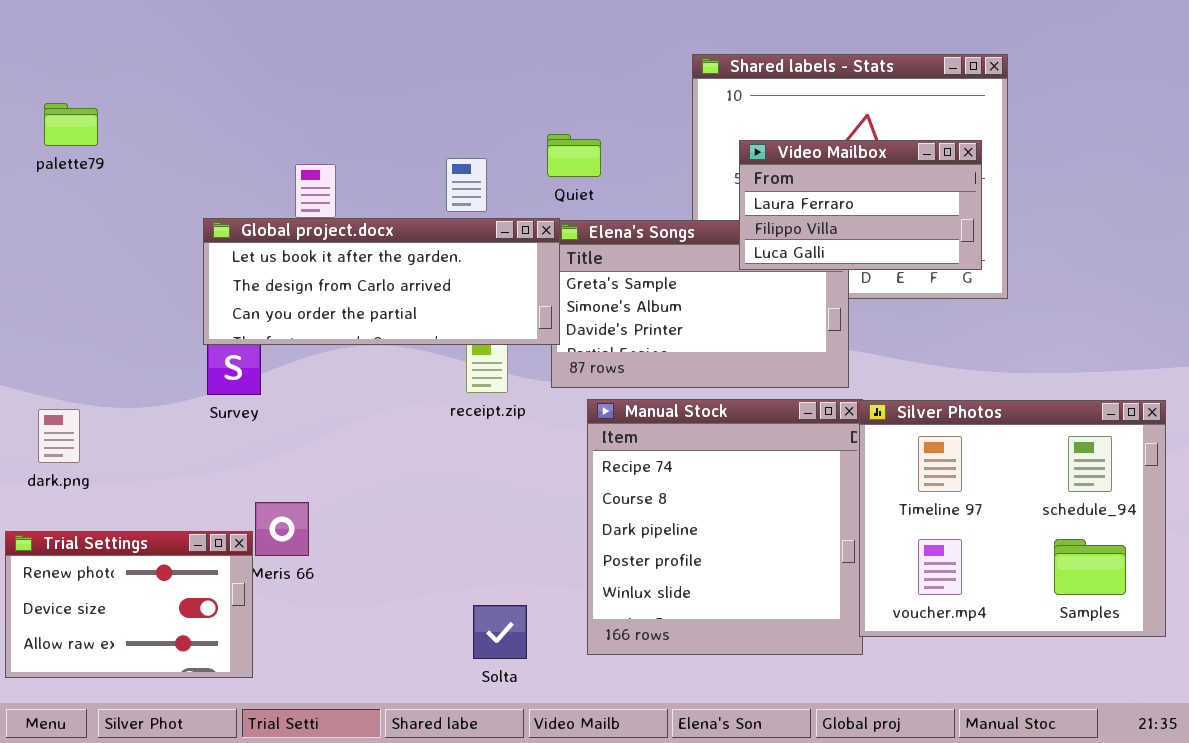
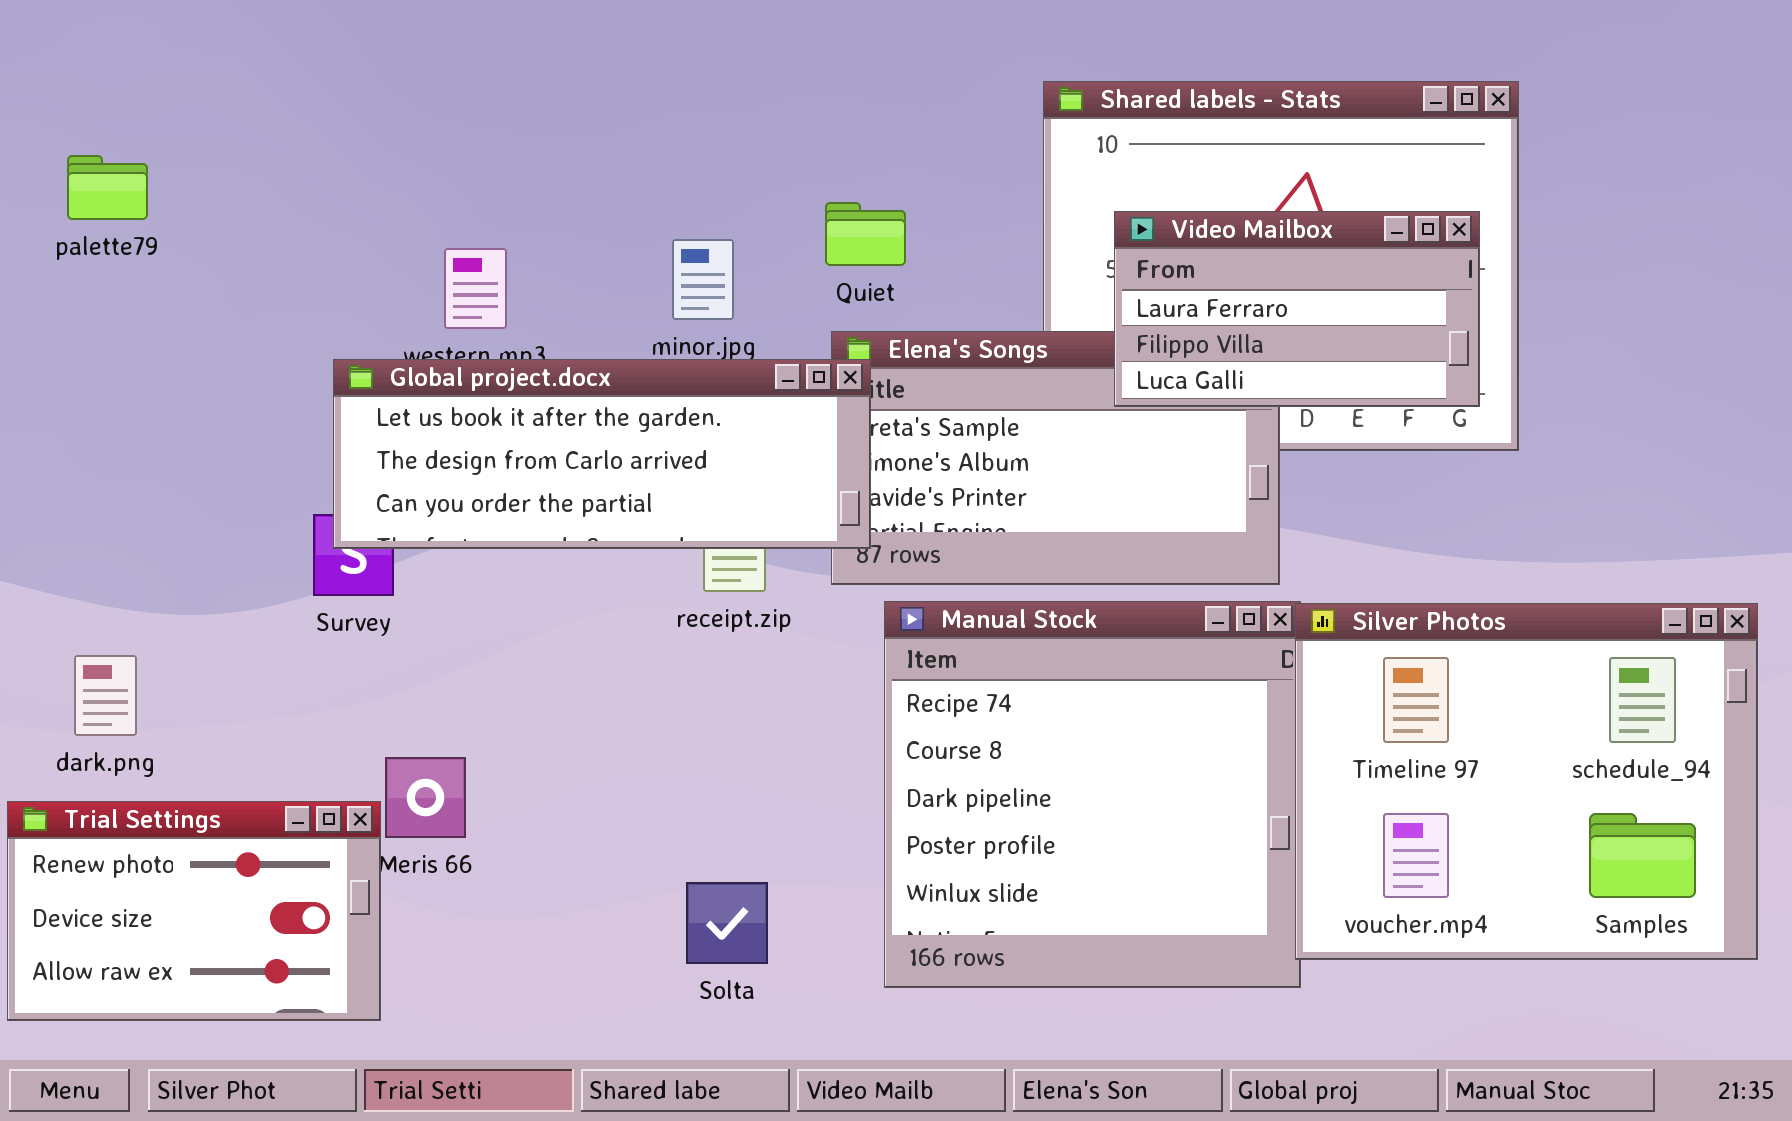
Global project.docx: [203,218,560,345] -> [333,359,871,549], moved
dark.png: [38,409,80,463] -> [74,655,137,736], moved
Solta: [473,605,527,659] -> [686,882,768,964], moved

